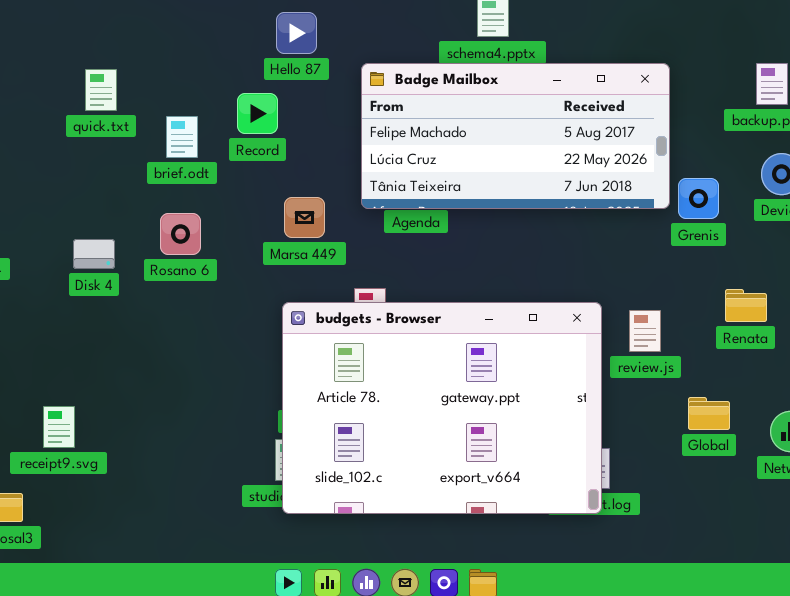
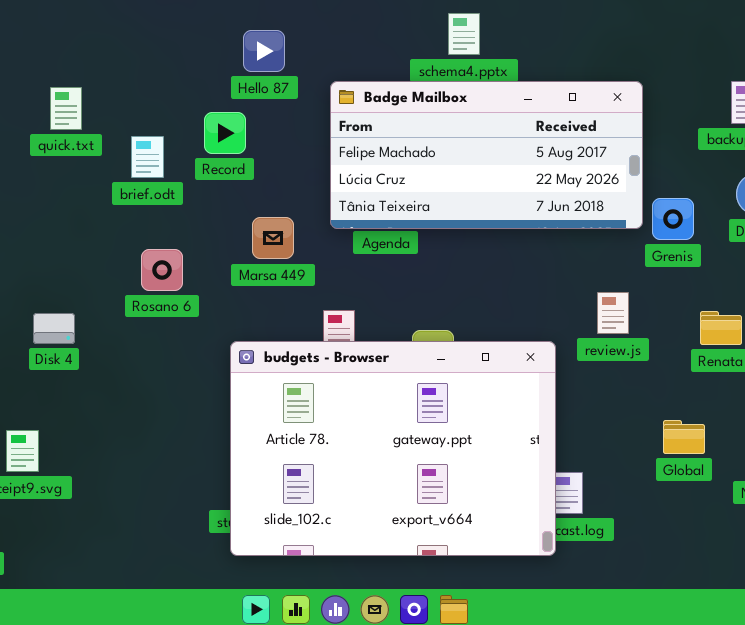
Rosano 6: [160,213,201,255] -> [141,249,183,291], moved
Disk 4: [73,239,115,269] -> [33,313,75,344], moved
budgets - Browser: [282,302,602,514] -> [230,341,556,556], moved
review.js: [629,310,661,352] -> [597,292,629,334], moved

